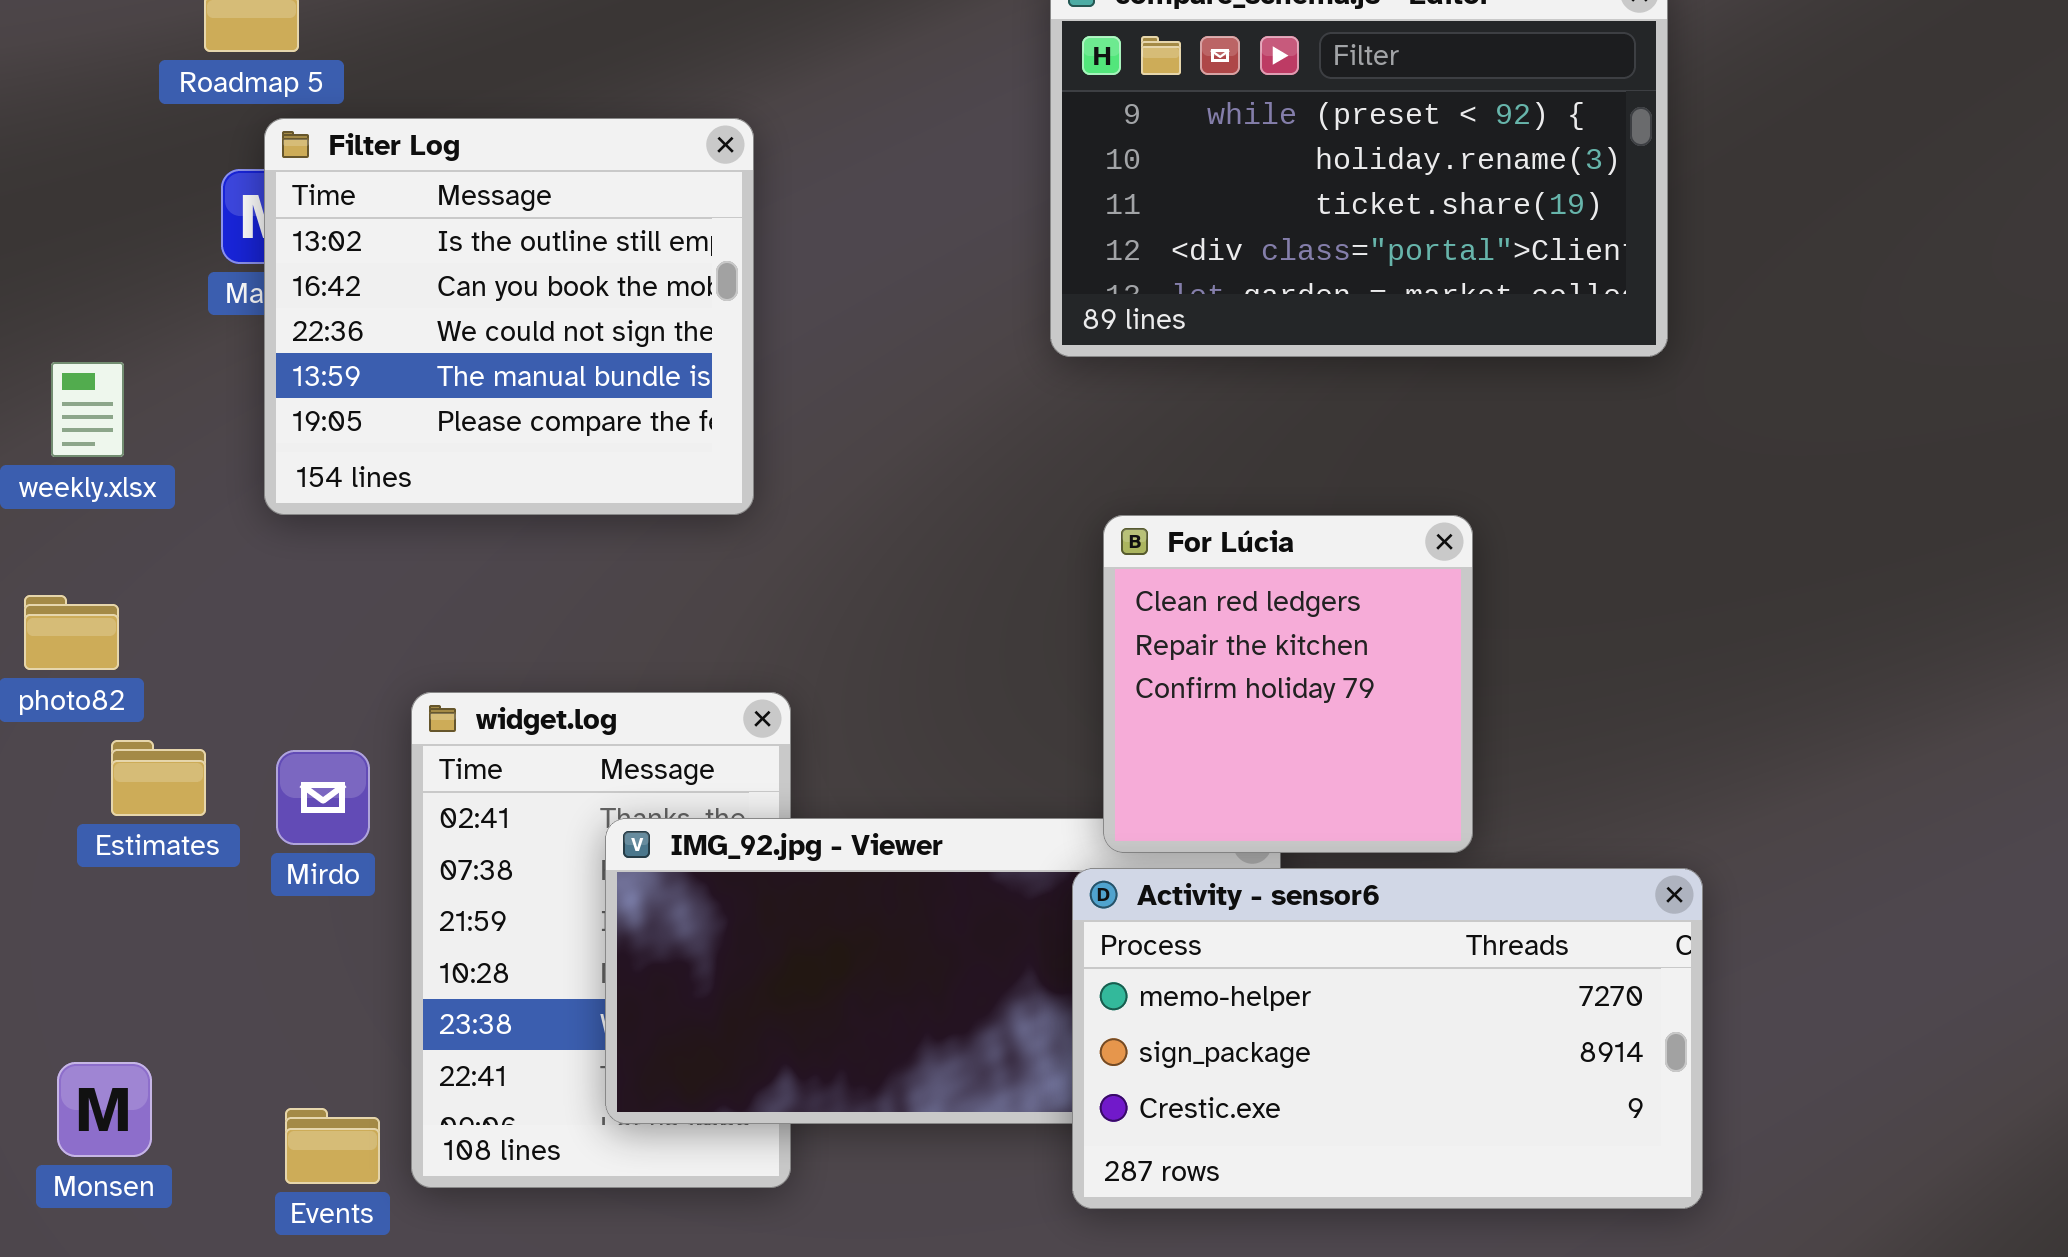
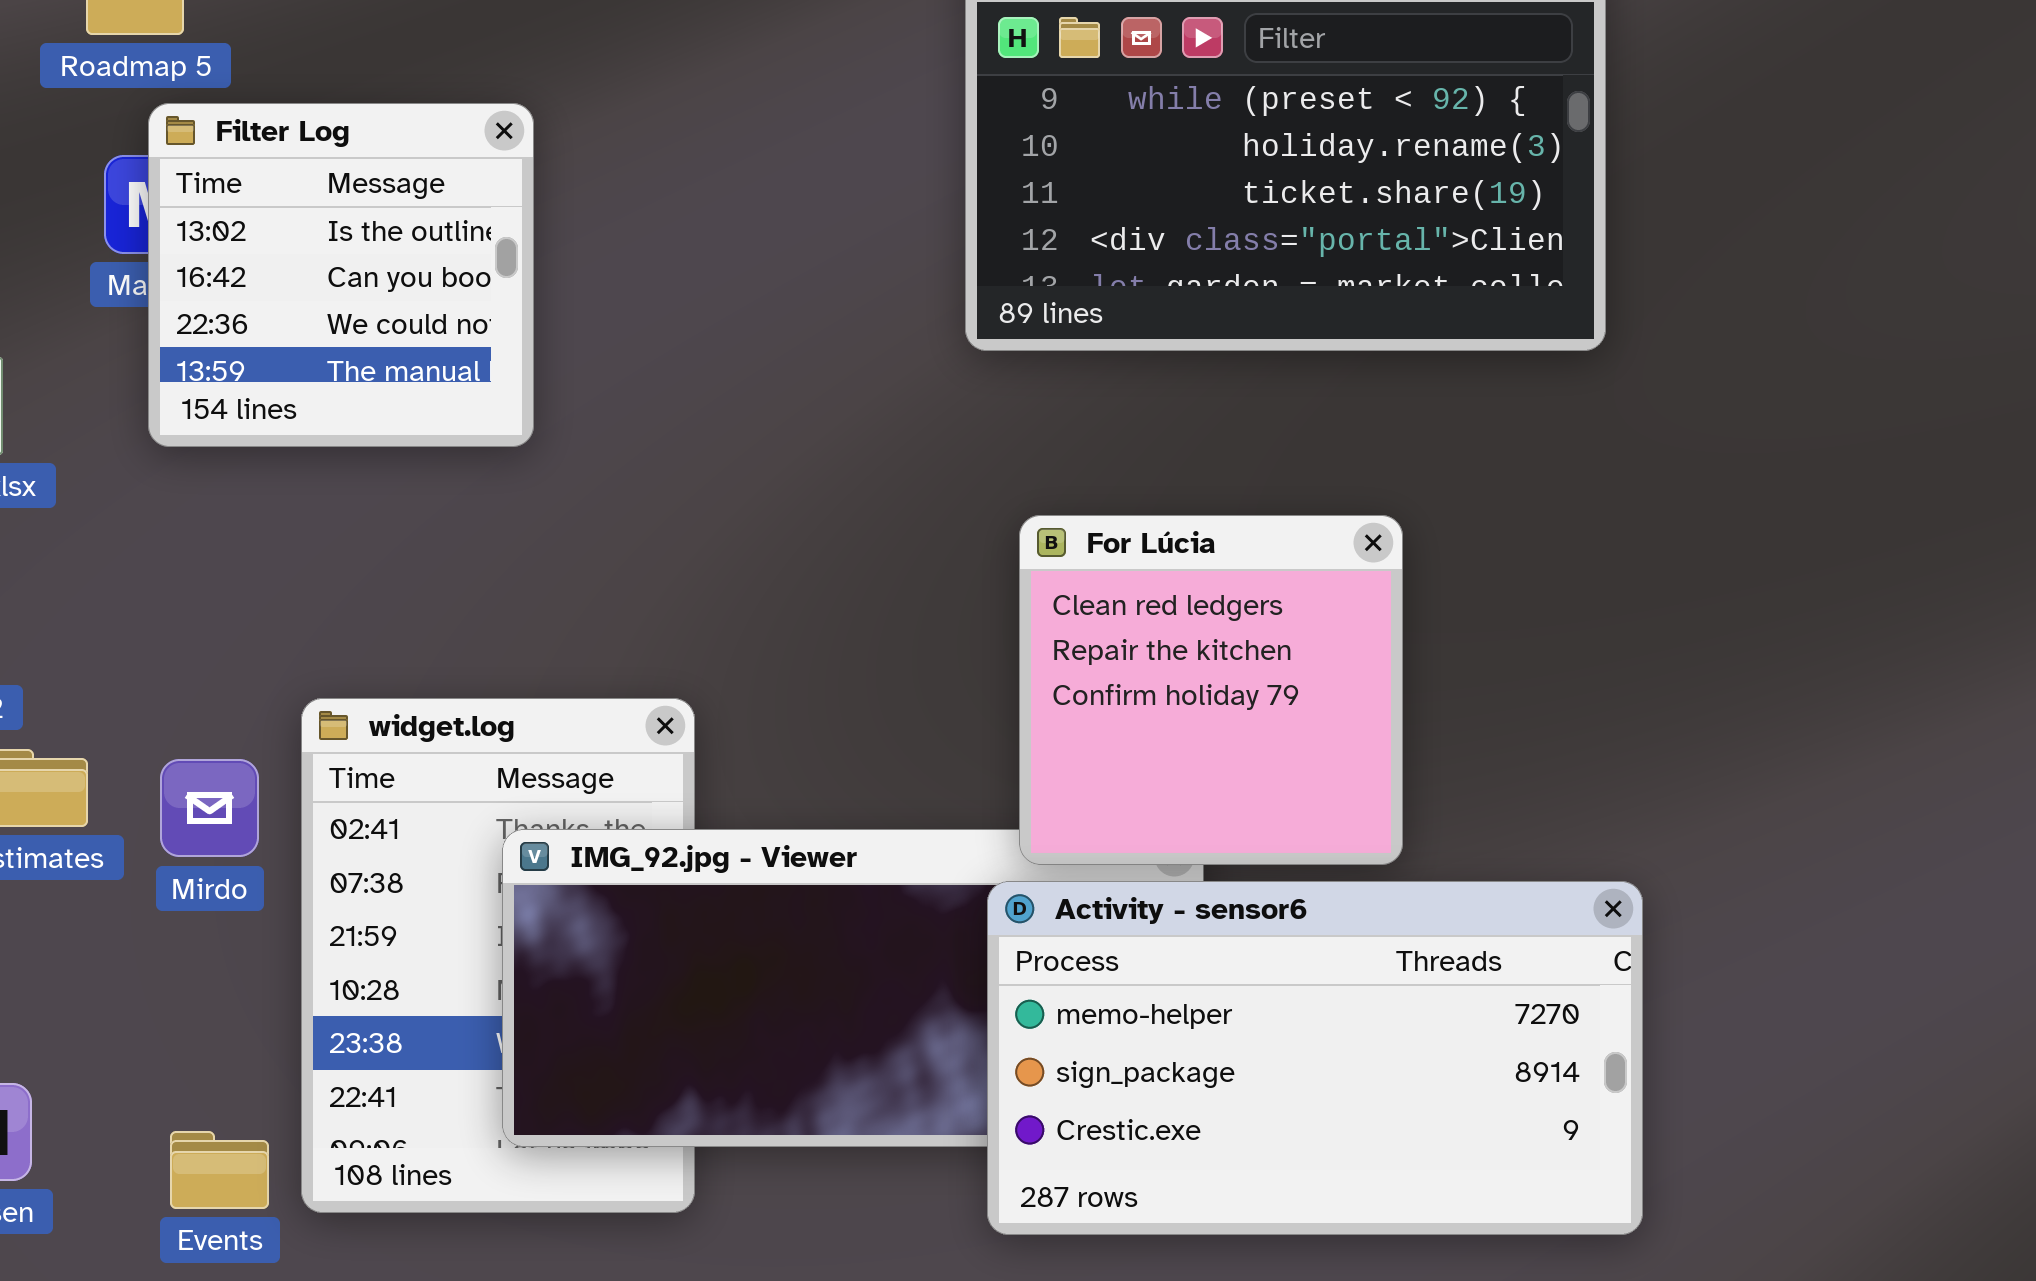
Filter Log: [264,118,754,515] -> [148,103,534,447], resized

